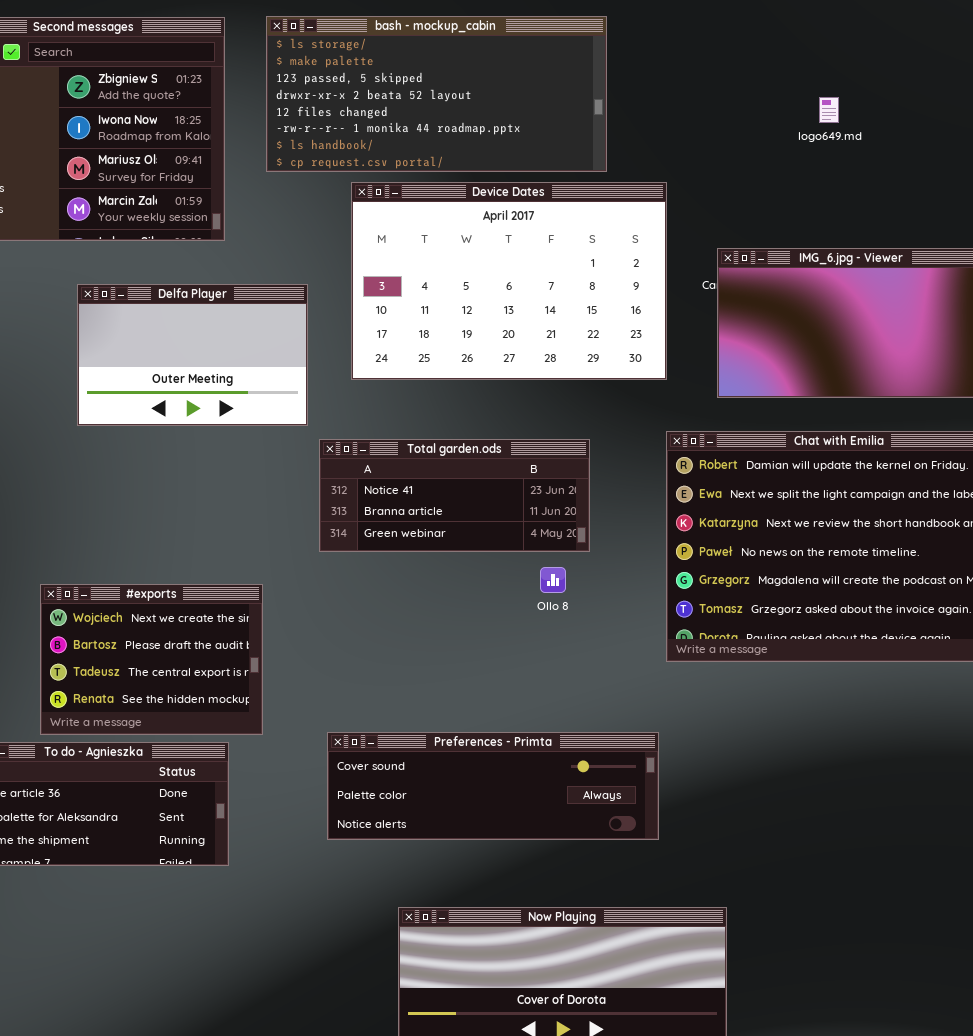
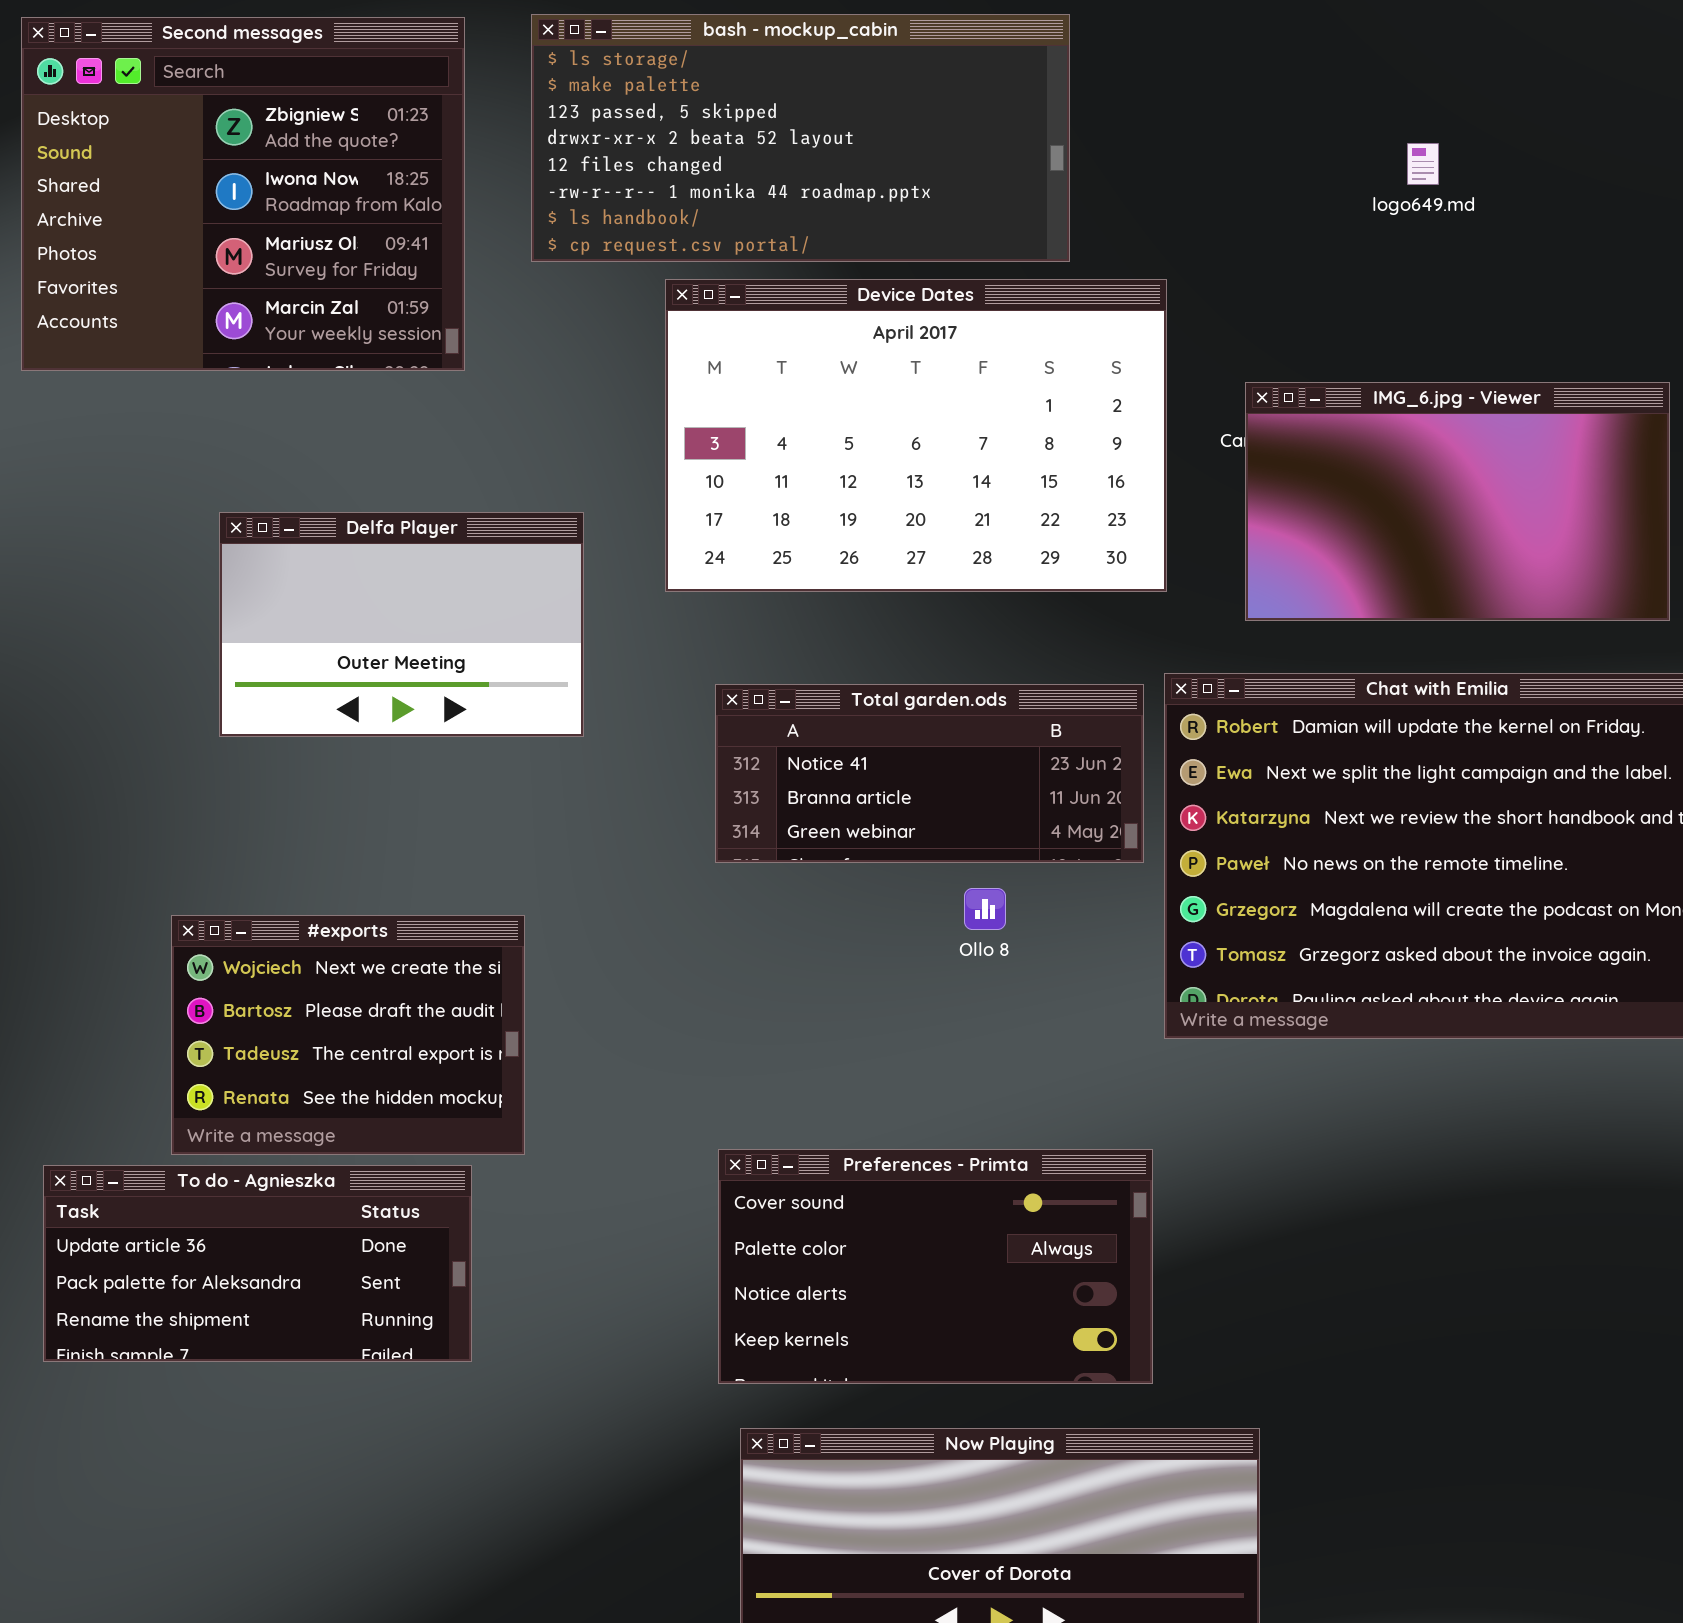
Delfa Player: [77,284,308,426] -> [219,512,584,737], moved
Total garden.ods: [319,439,590,552] -> [715,684,1144,863], moved
Preferences - Primta: [327,732,659,840] -> [718,1149,1153,1384], resized

